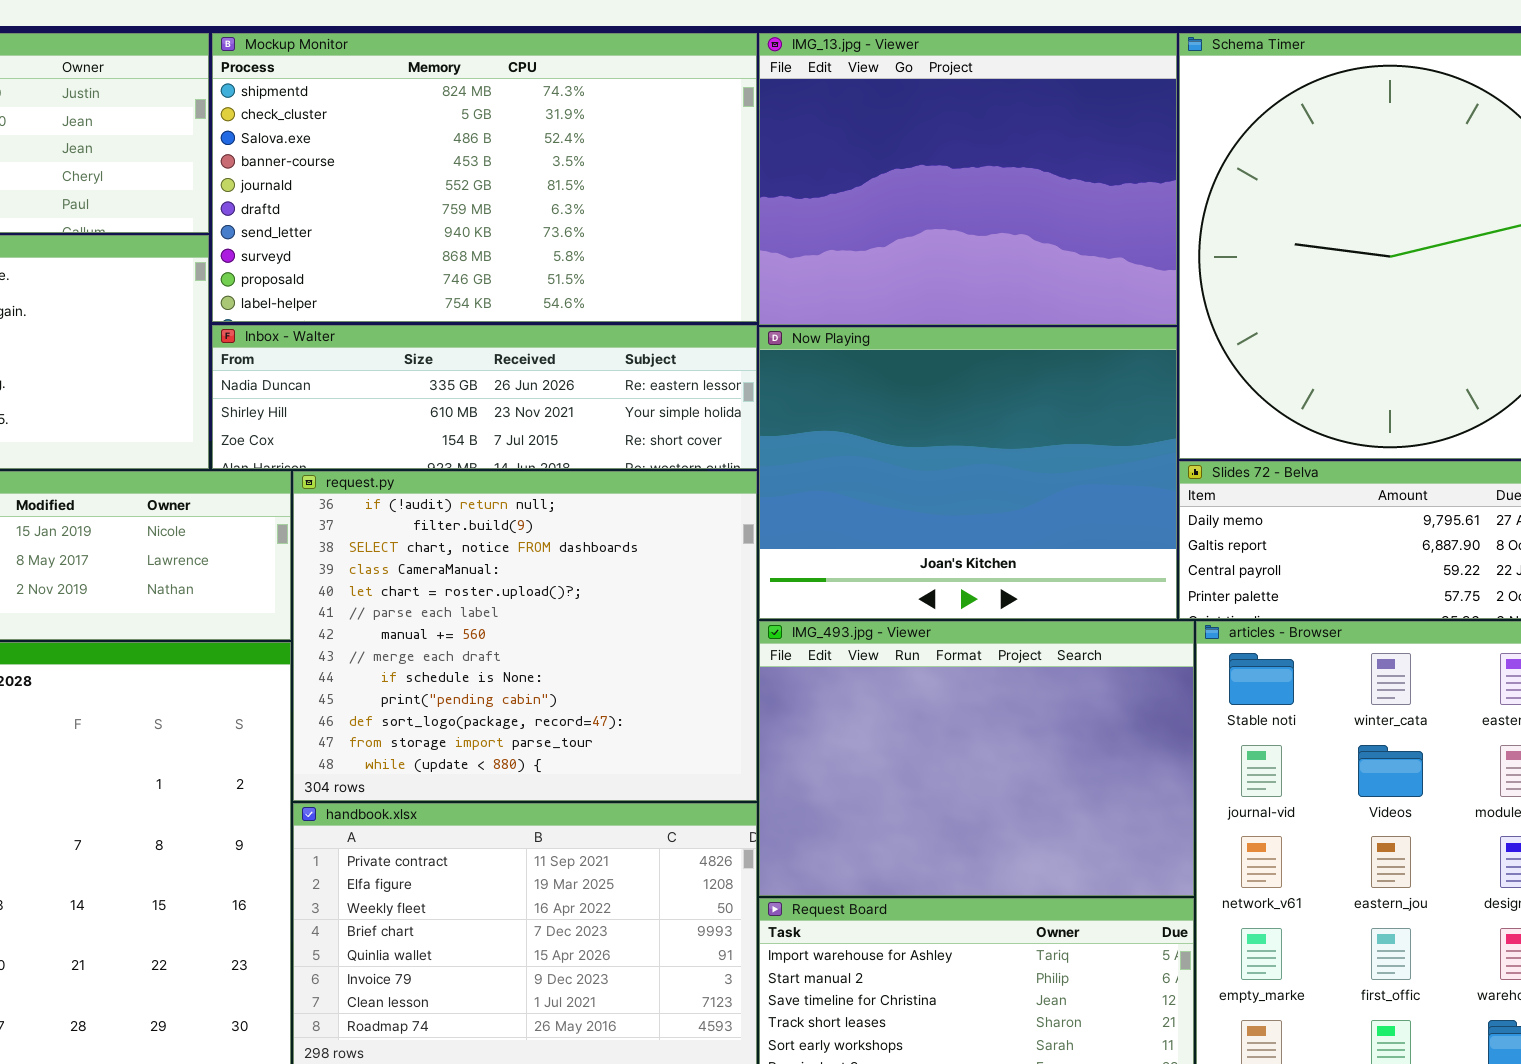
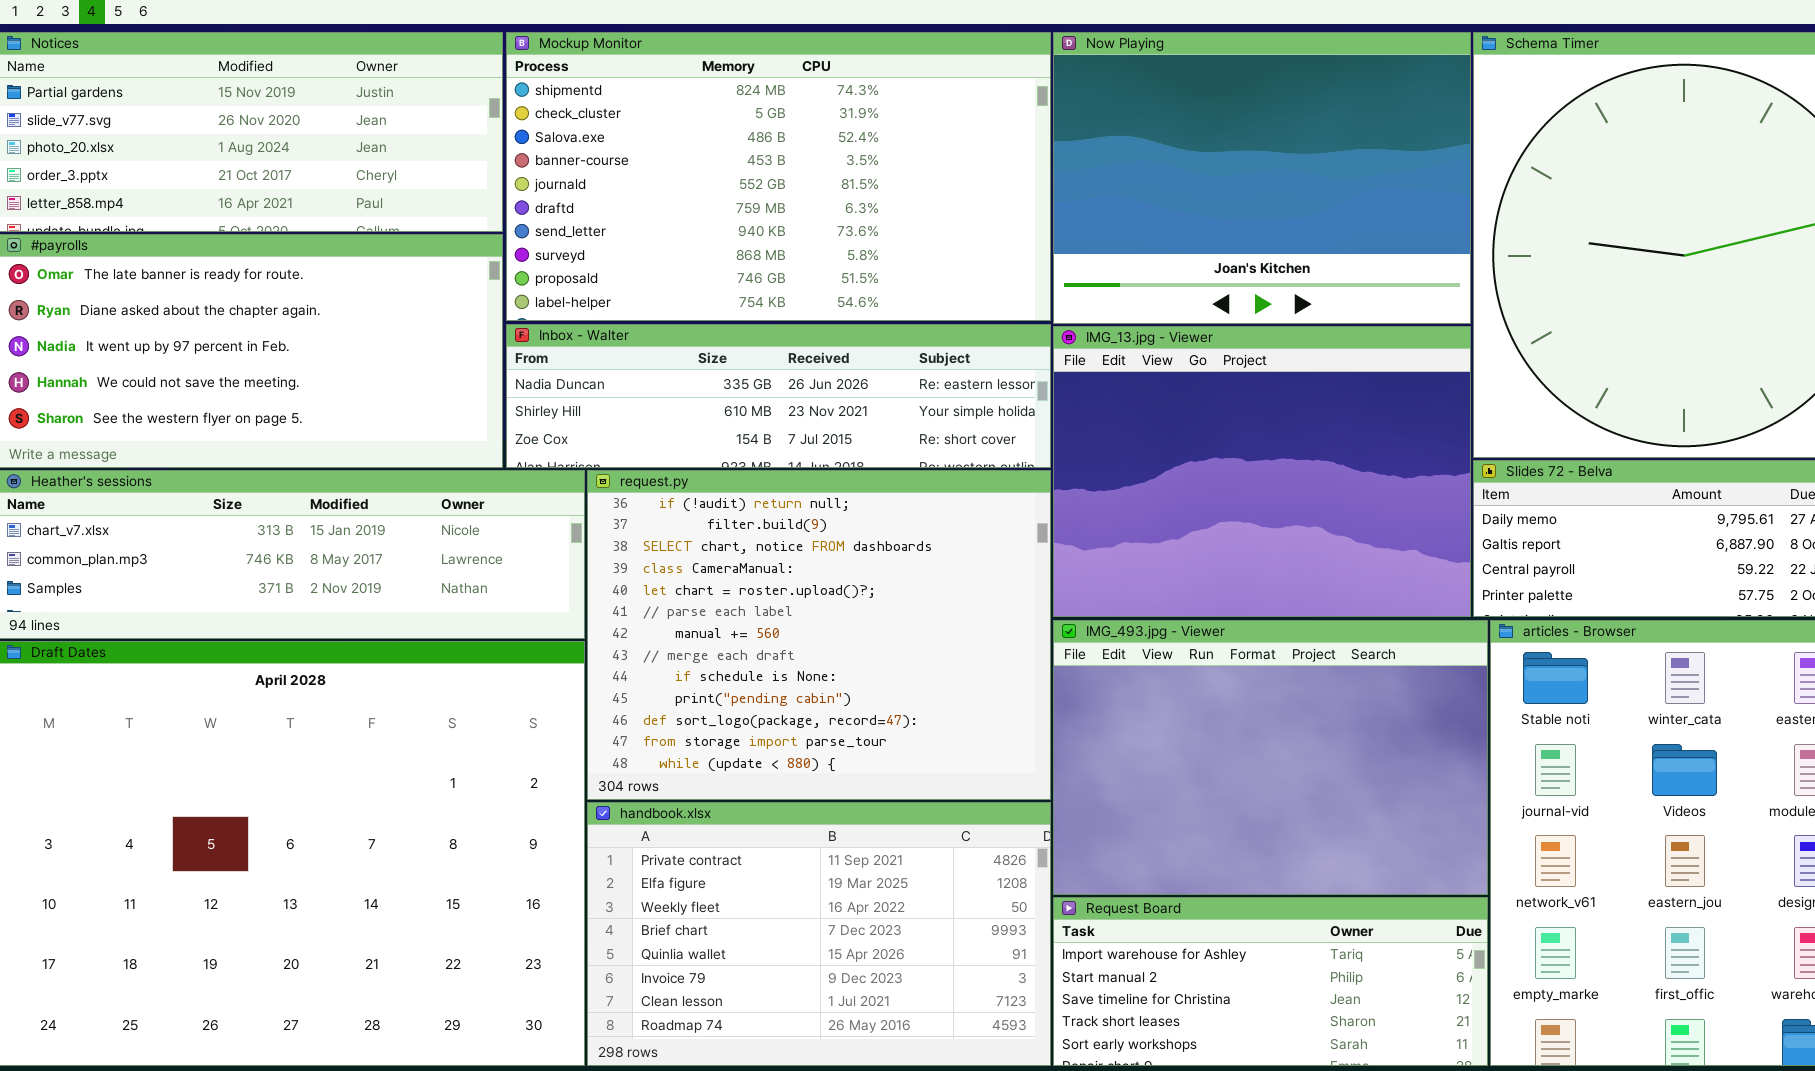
IMG_13.jpg - Viewer: [759,33,1177,325] -> [1053,326,1471,617], moved
Now Playing: [759,327,1177,619] -> [1053,32,1471,324], moved

